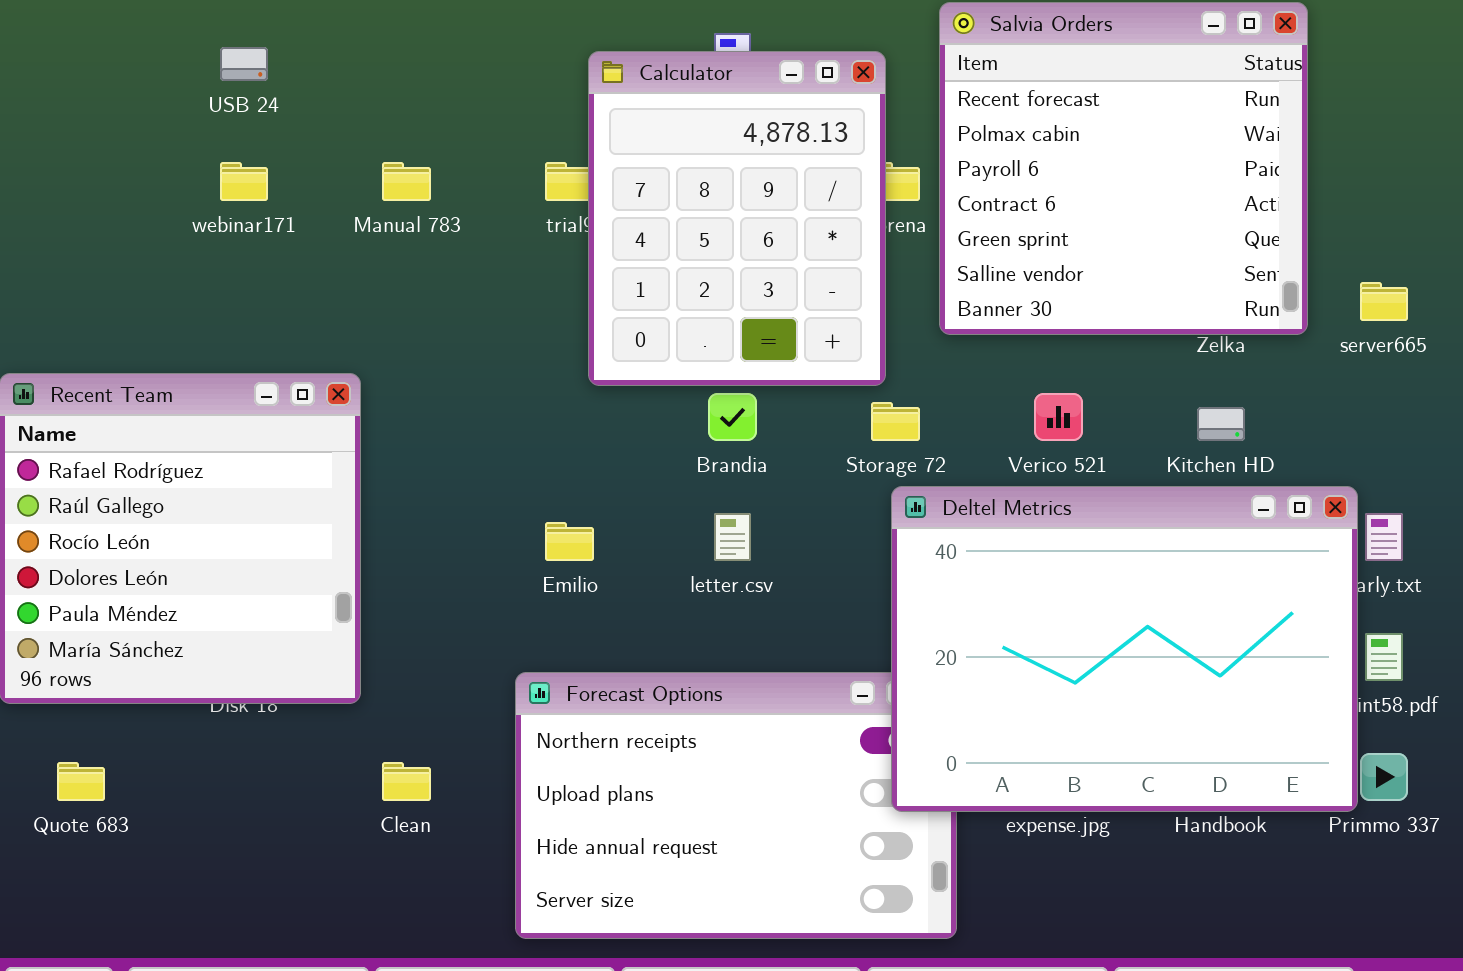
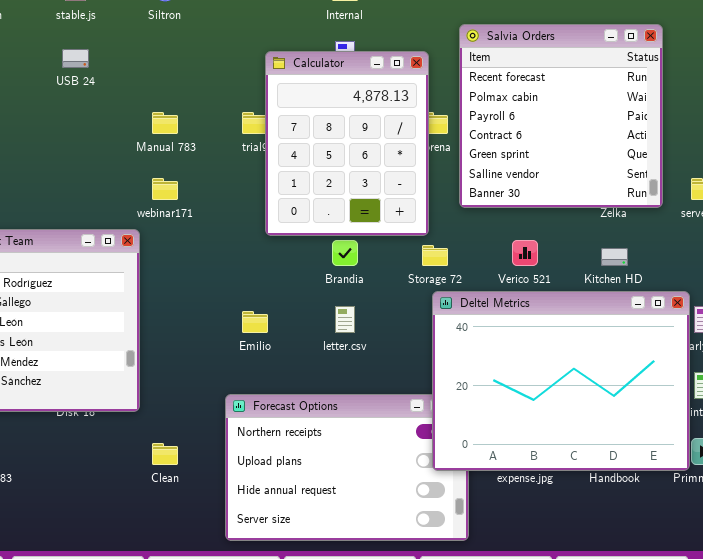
webinar171: [220,162,268,201] -> [152,178,178,200], moved

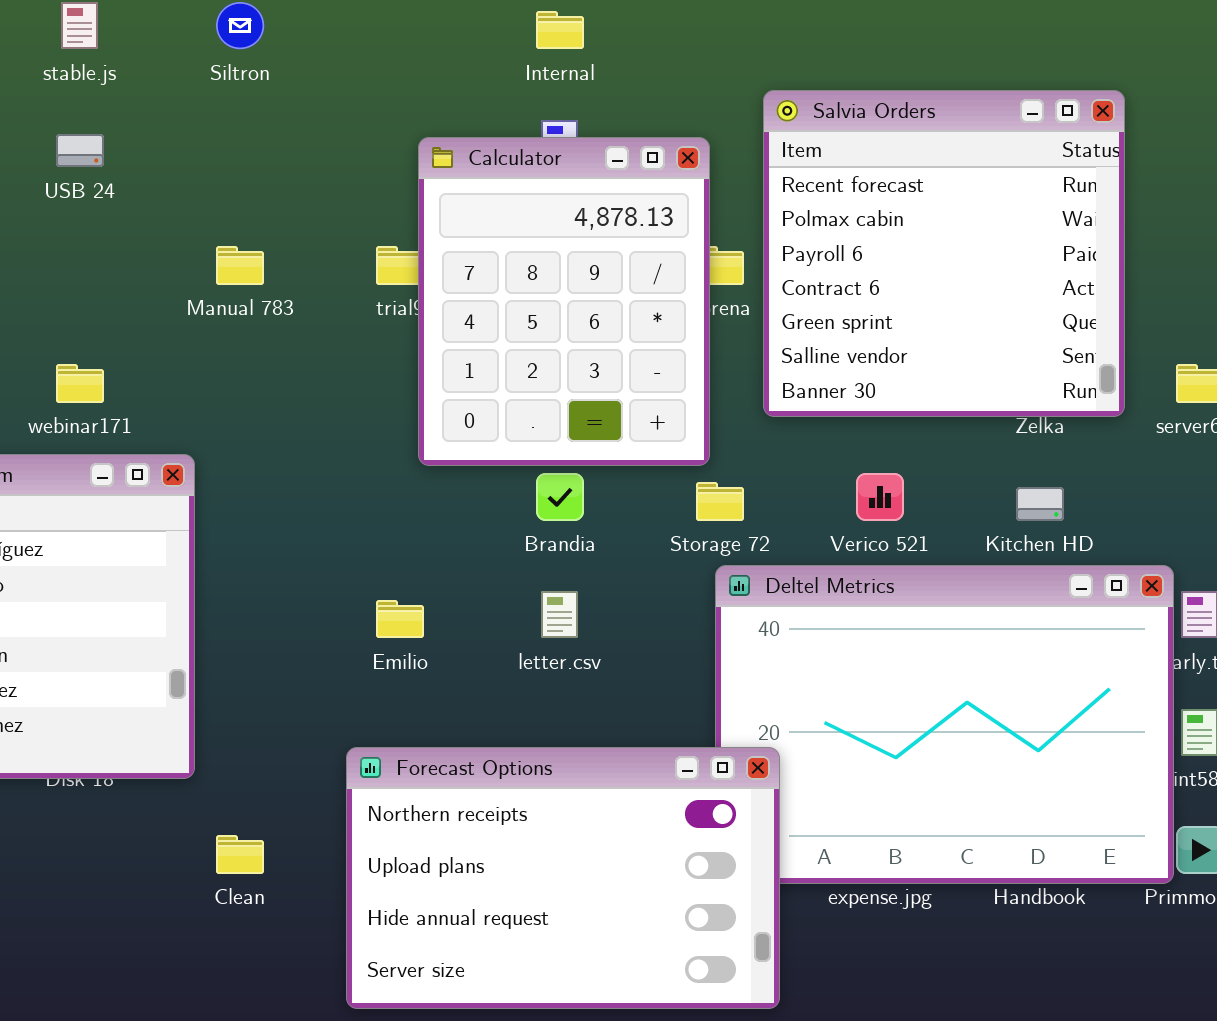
webinar171: [152,178,178,200] -> [56,364,104,403], moved
Forecast Options: [225,394,469,541] -> [346,747,780,1009], raised

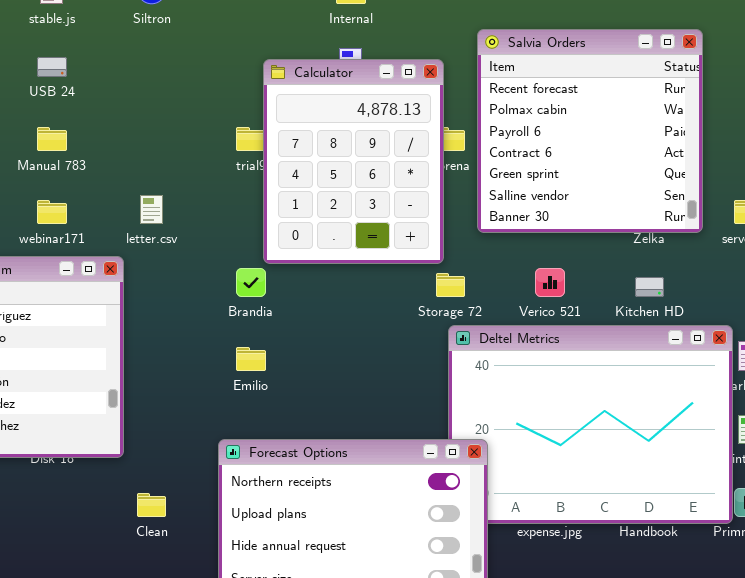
Manual 783: [216,246,264,285] -> [37,127,67,151], moved
Brandia: [536,473,584,521] -> [236,268,266,297], moved
letter.csv: [541,591,578,638] -> [140,195,163,224], moved

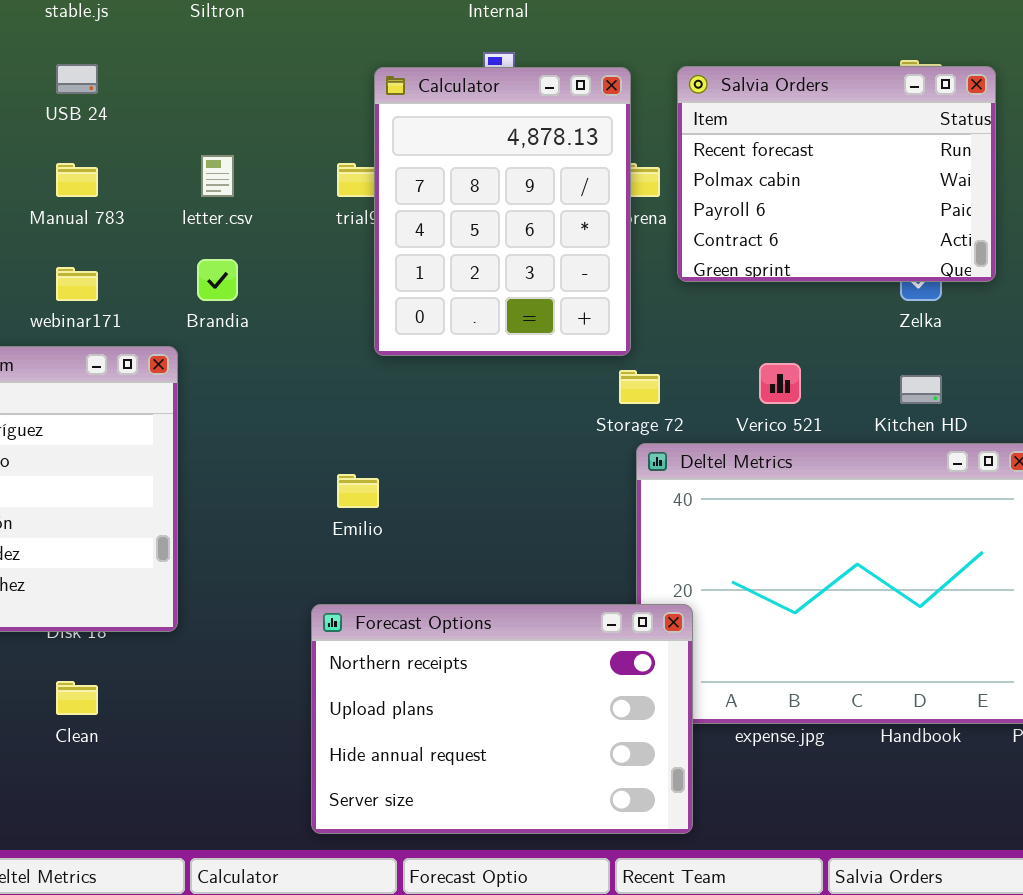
Salvia Orders: [477,29,703,233] -> [677,66,996,282], moved, resized
letter.csv: [140,195,163,224] -> [201,155,234,197], moved
Brandia: [236,268,266,297] -> [197,259,238,301], moved
Clean: [137,493,166,517] -> [56,681,98,715], moved

